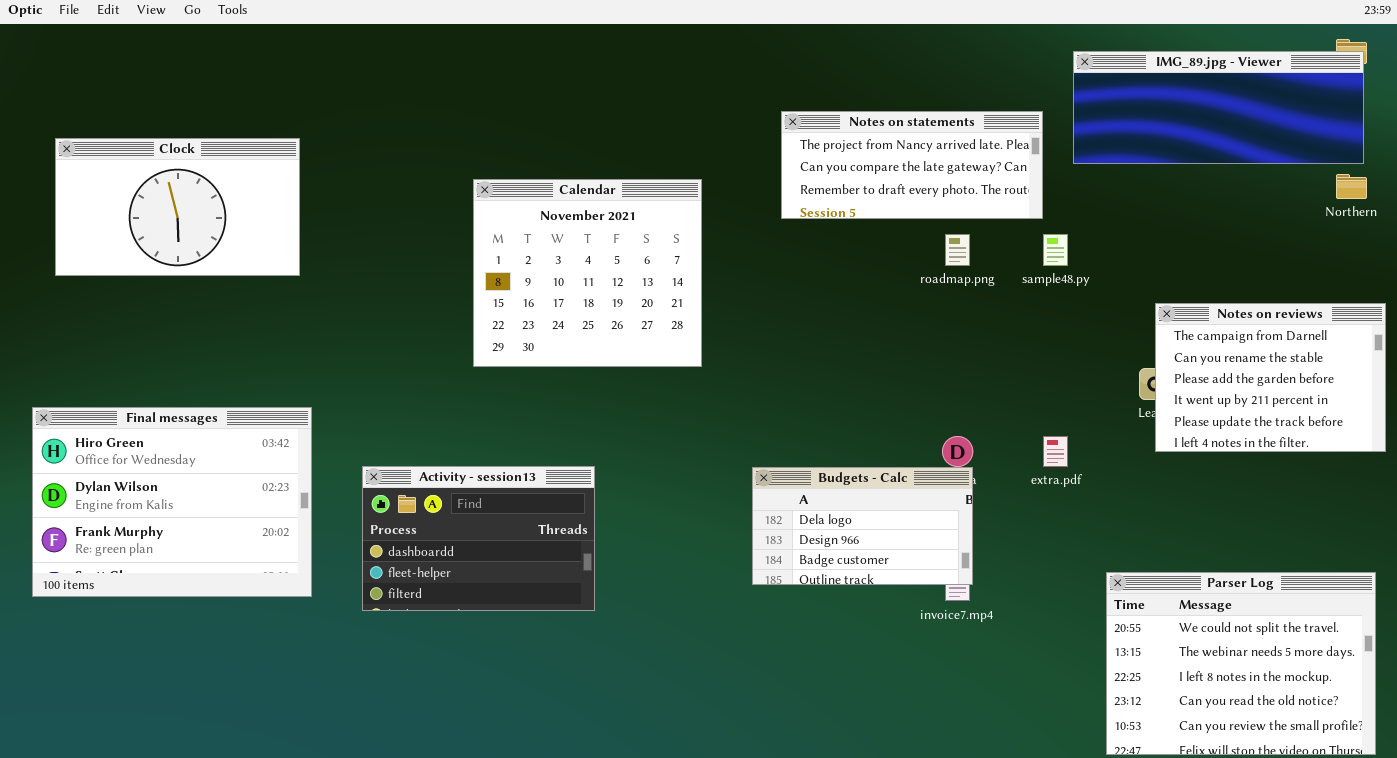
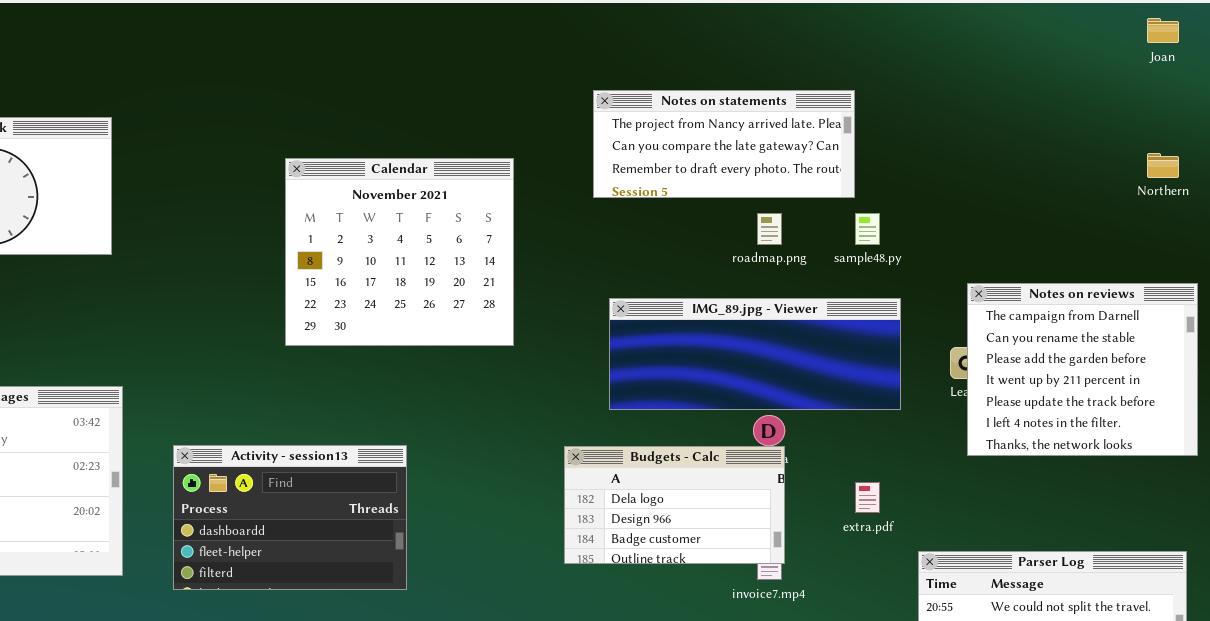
IMG_89.jpg - Viewer: [1073,51,1364,164] -> [609,298,901,410], moved
Notes on reviews: [1155,303,1386,452] -> [967,283,1198,456], resized
extra.pdf: [1043,436,1068,467] -> [855,482,880,513], moved

